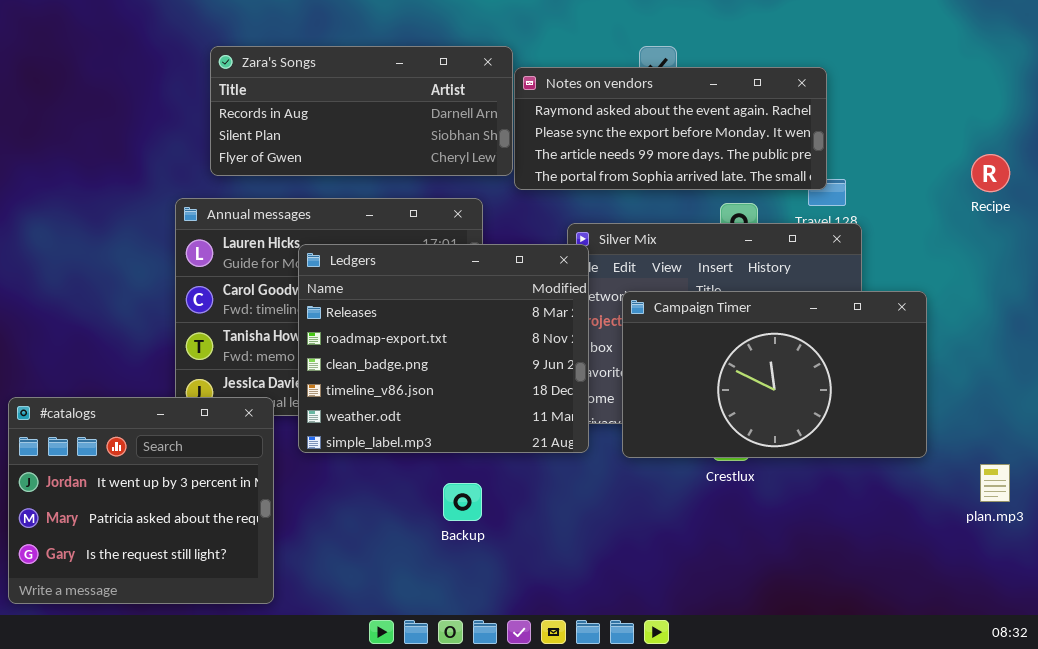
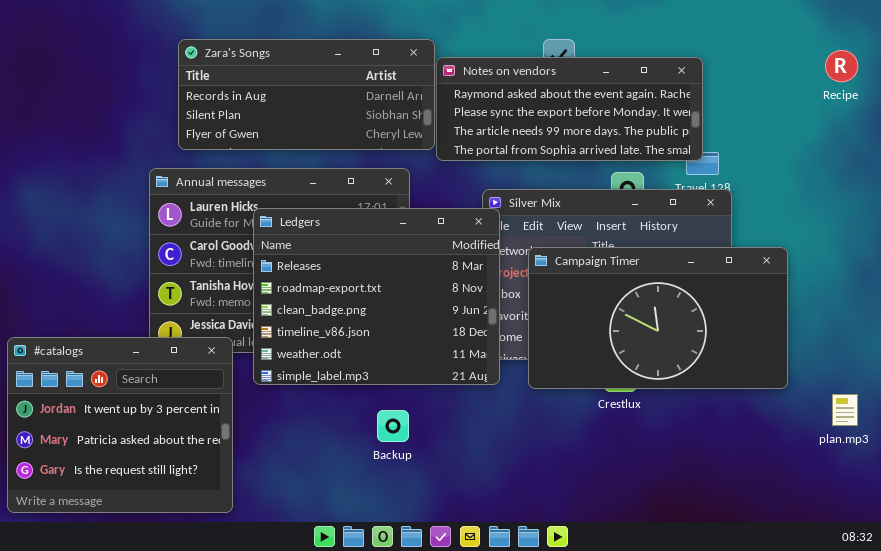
Recipe: [971,154,1010,192] -> [825,50,858,82], moved

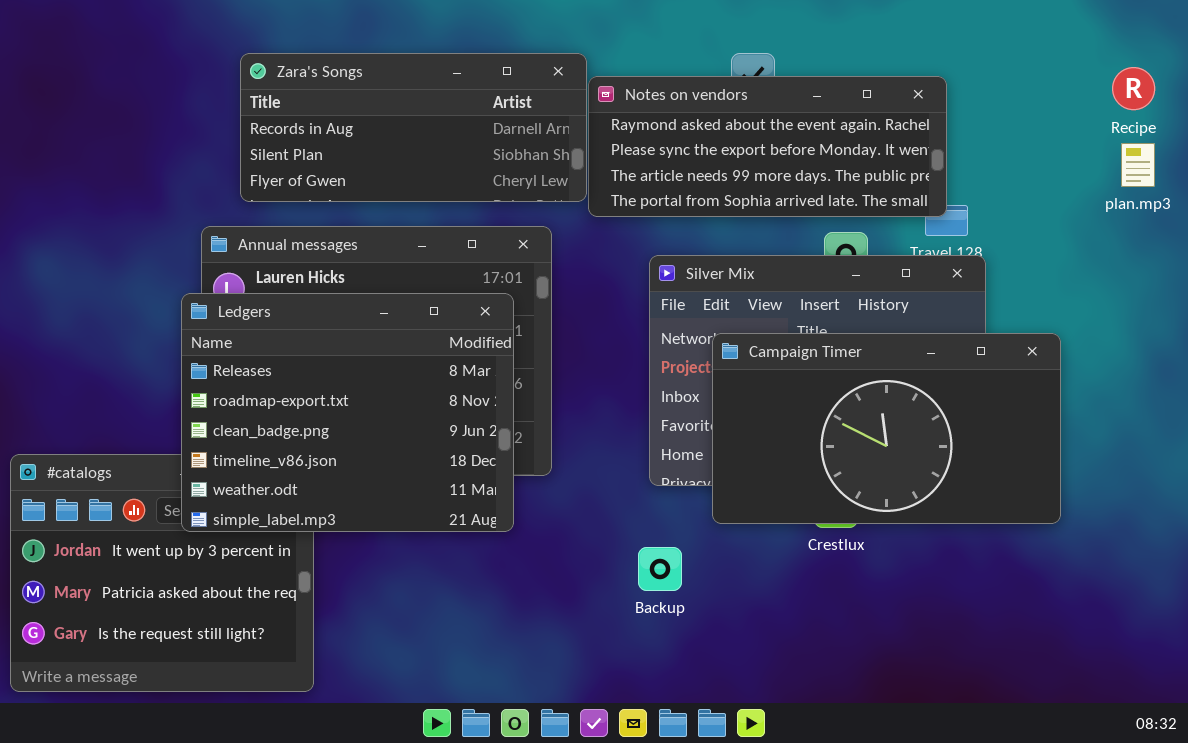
Ledgers: [253,208,500,385] -> [181,293,514,532], moved
plan.mp3: [832,394,858,426] -> [1121,143,1155,187], moved
Backup: [377,410,409,442] -> [638,547,682,591], moved

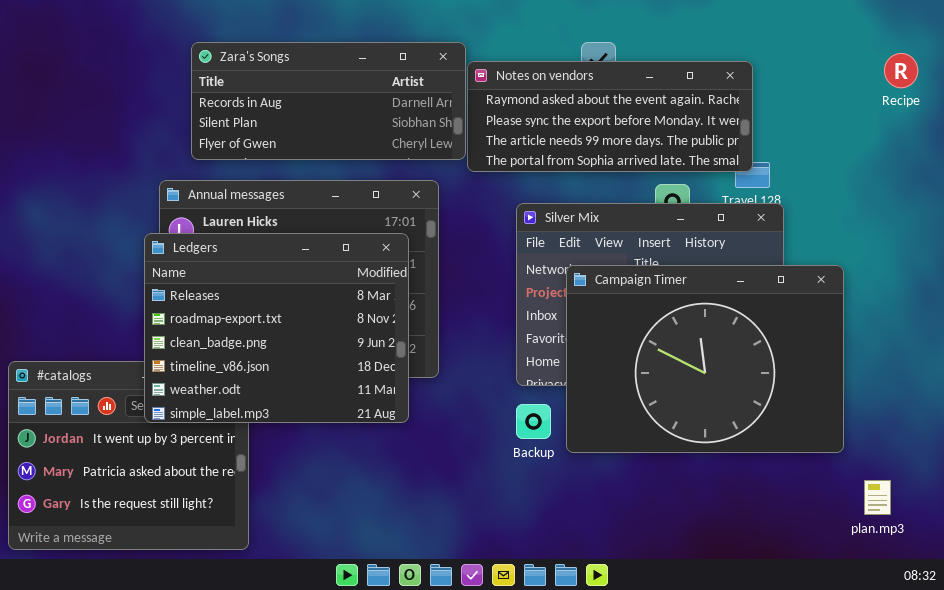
plan.mp3: [1121,143,1155,187] -> [864,480,891,515], moved
Campaign Timer: [712,333,1061,524] -> [566,265,844,453], resized
Backup: [638,547,682,591] -> [516,404,551,439], moved

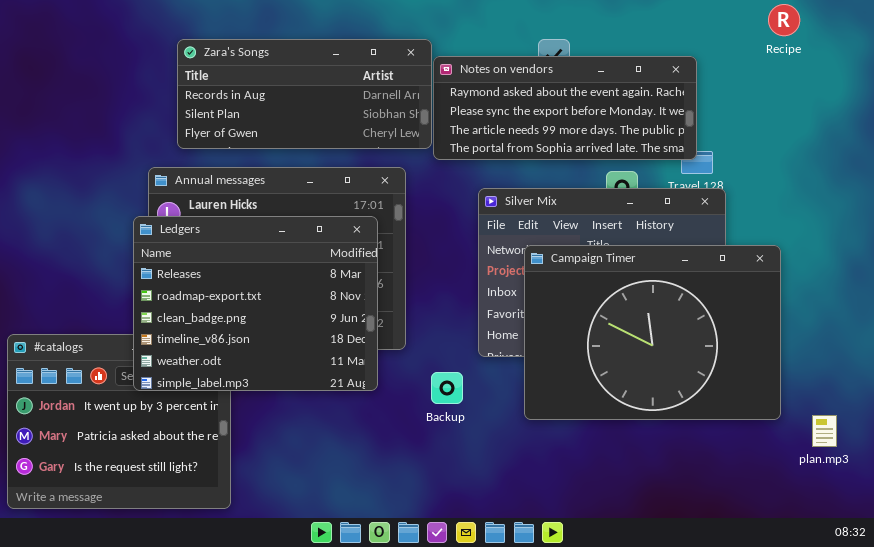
Recipe: [884,53,918,88] -> [768,4,800,36], moved
Backup: [516,404,551,439] -> [431,372,463,404], moved
plan.mp3: [864,480,891,515] -> [812,415,837,447], moved

